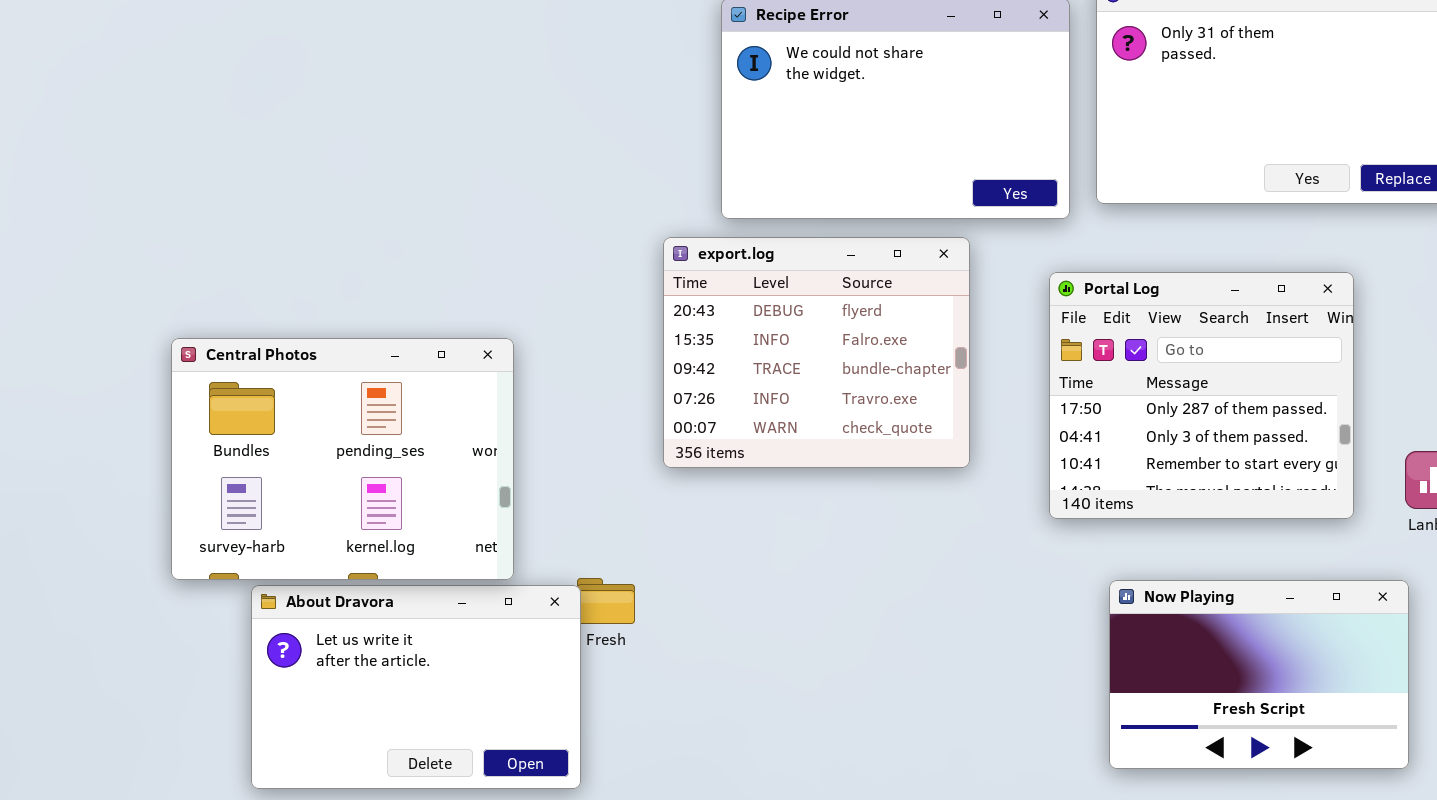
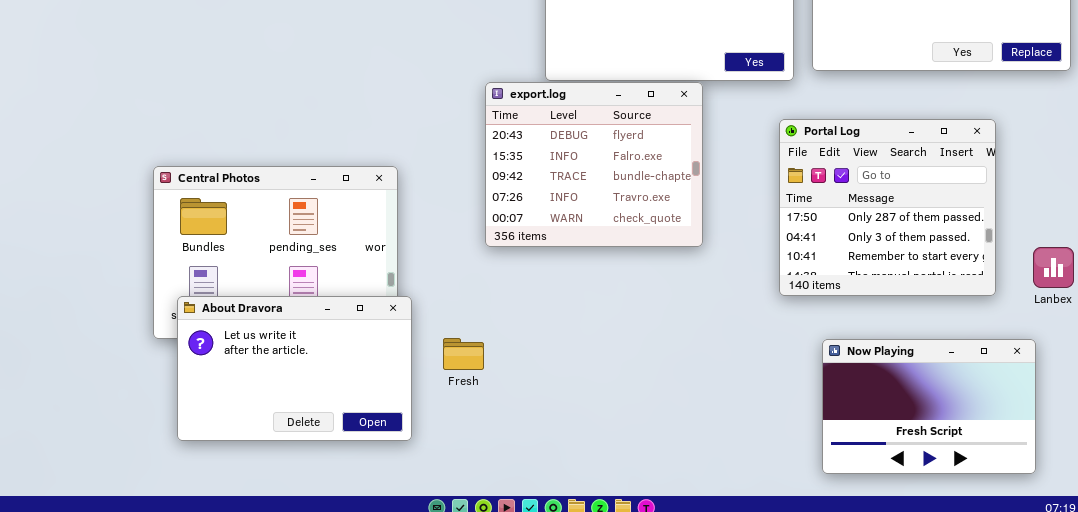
export.log: [663,237,970,468] -> [485,82,703,247], moved
About Dravora: [251,585,581,789] -> [177,296,412,441], moved

